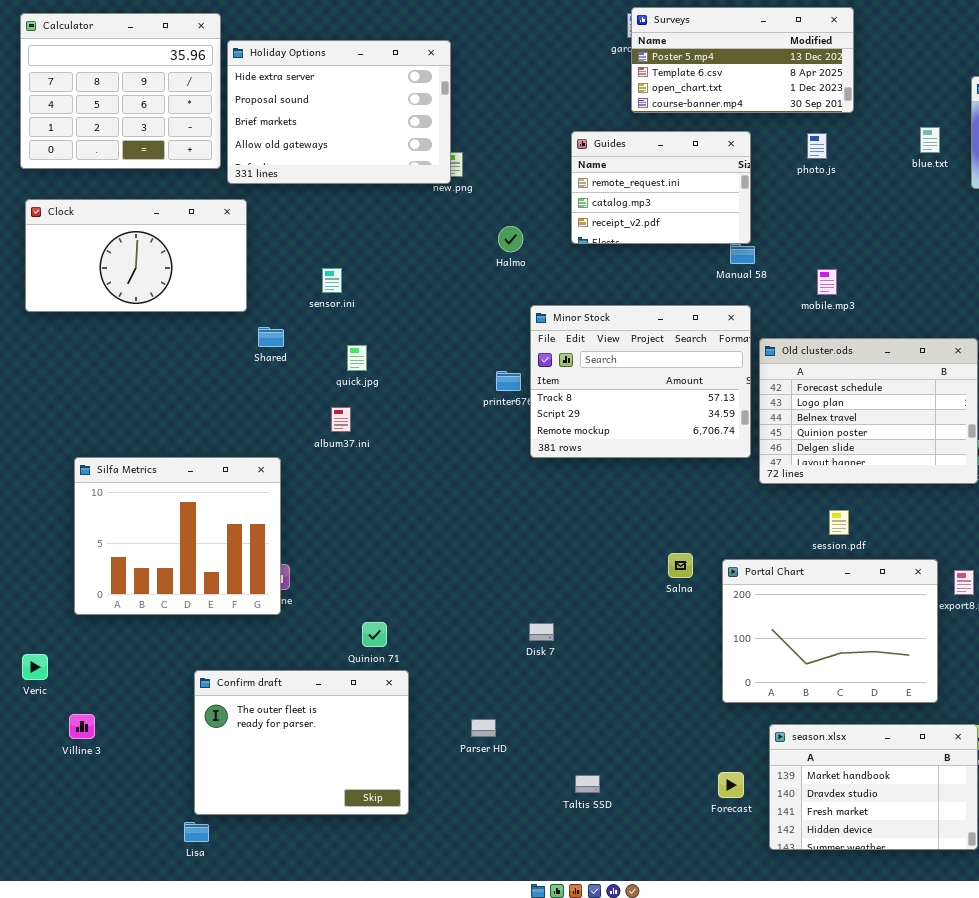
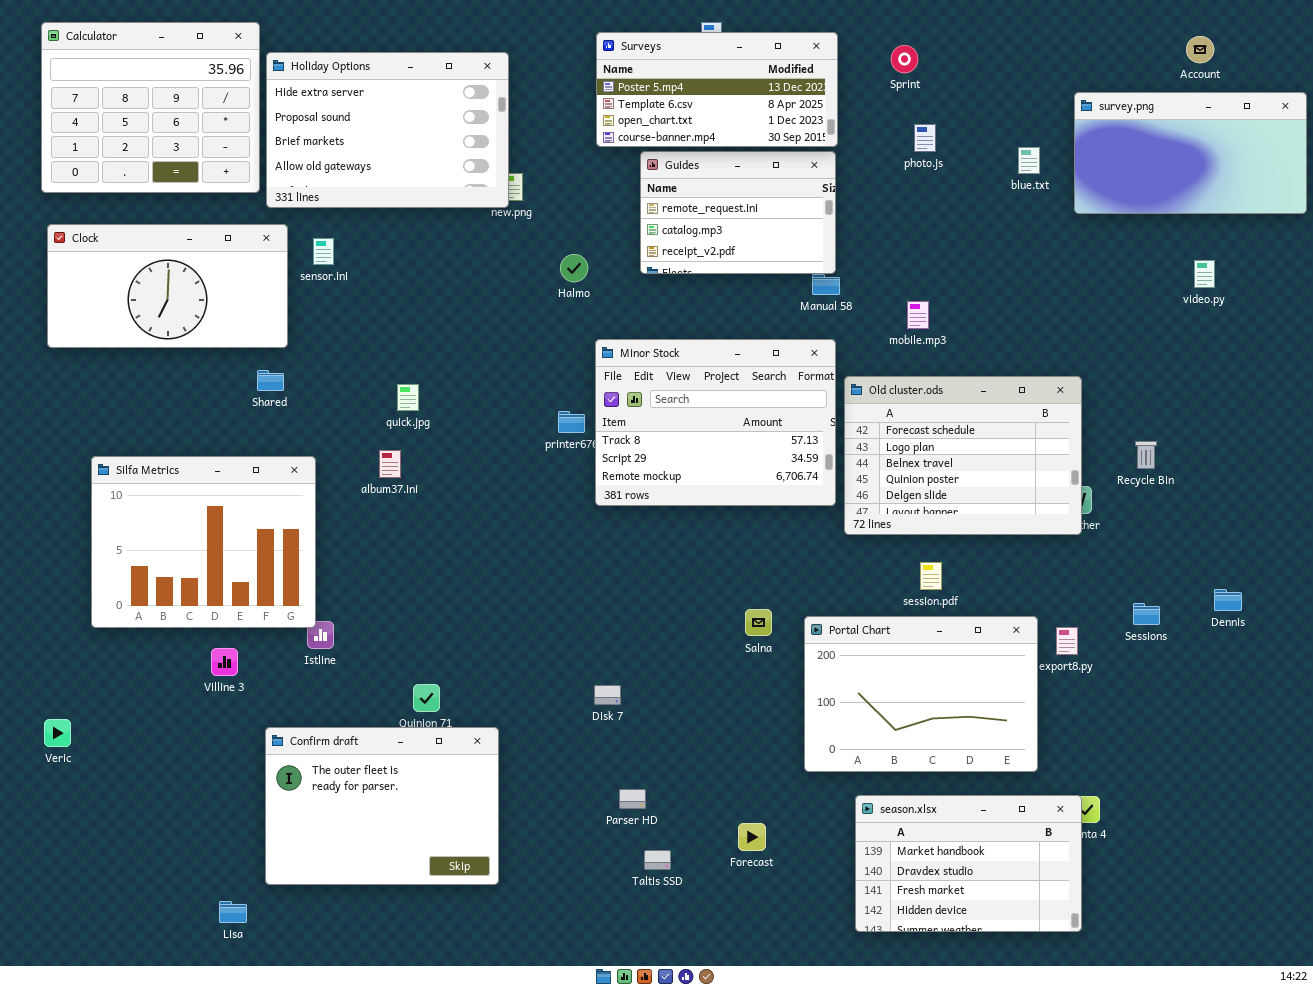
Surveys: [631,7,854,113] -> [596,32,838,147], moved
photo.js: [807,133,827,159] -> [914,124,936,152], moved
sensor.ini: [322,268,342,293] -> [313,238,334,265], moved
Shared: [258,327,284,347] -> [257,370,284,391], moved
Silfa Metrics: [74,457,281,615] -> [91,456,316,628], moved
Confirm draft: [194,670,409,815] -> [265,727,499,885], moved
Villine 3: [69,714,95,739] -> [211,648,238,676], moved
Parser HD: [471,719,496,737] -> [619,789,646,809], moved
Forecast: [718,772,744,798] -> [738,823,766,851], moved

